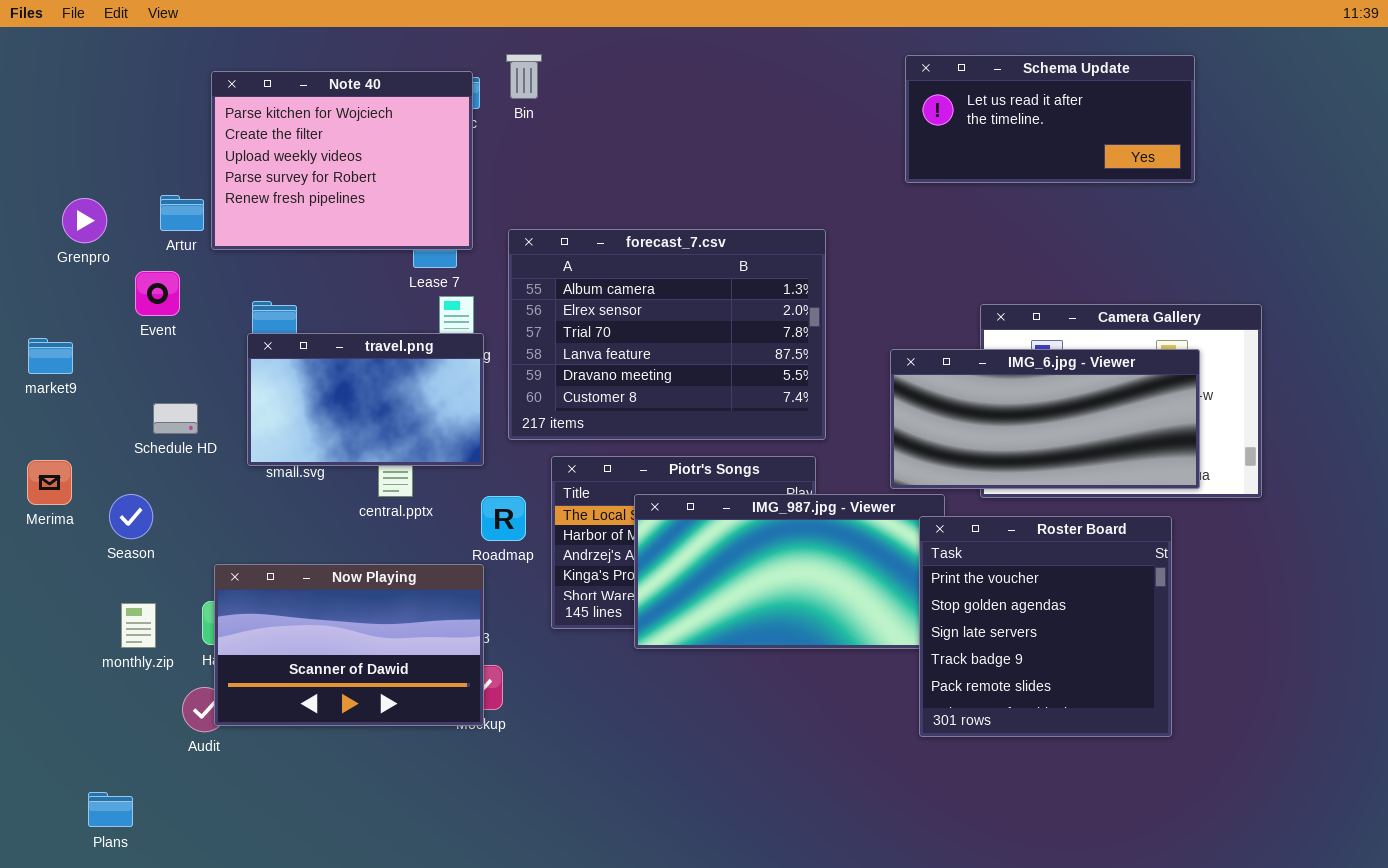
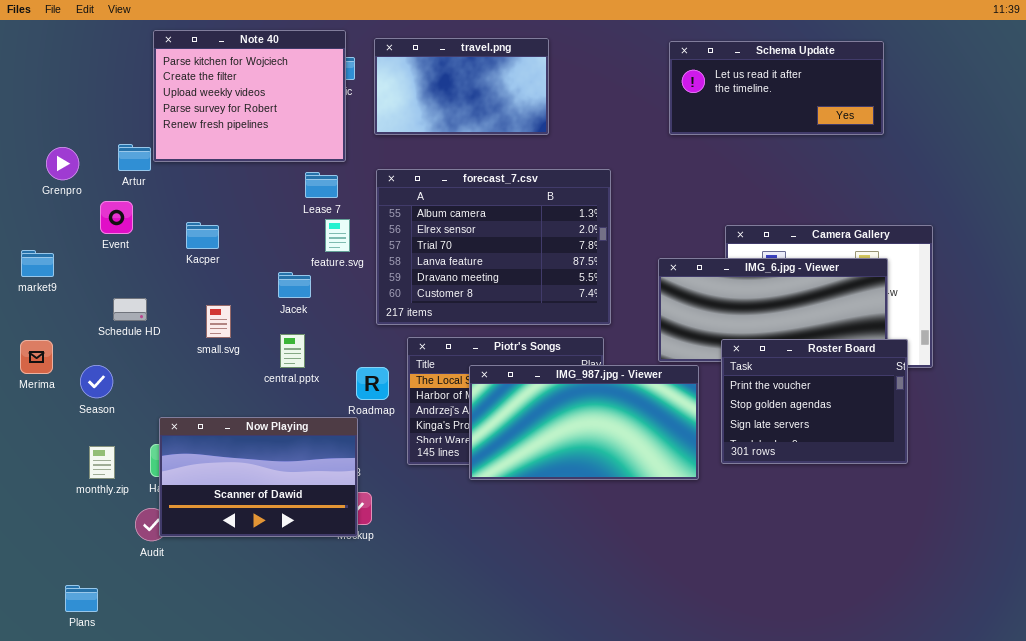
Note 40: [211,71,473,250] -> [153,30,346,162], moved
travel.png: [247,333,484,466] -> [374,38,549,135], moved
Roster Board: [919,516,1172,737] -> [721,339,908,464], moved, resized

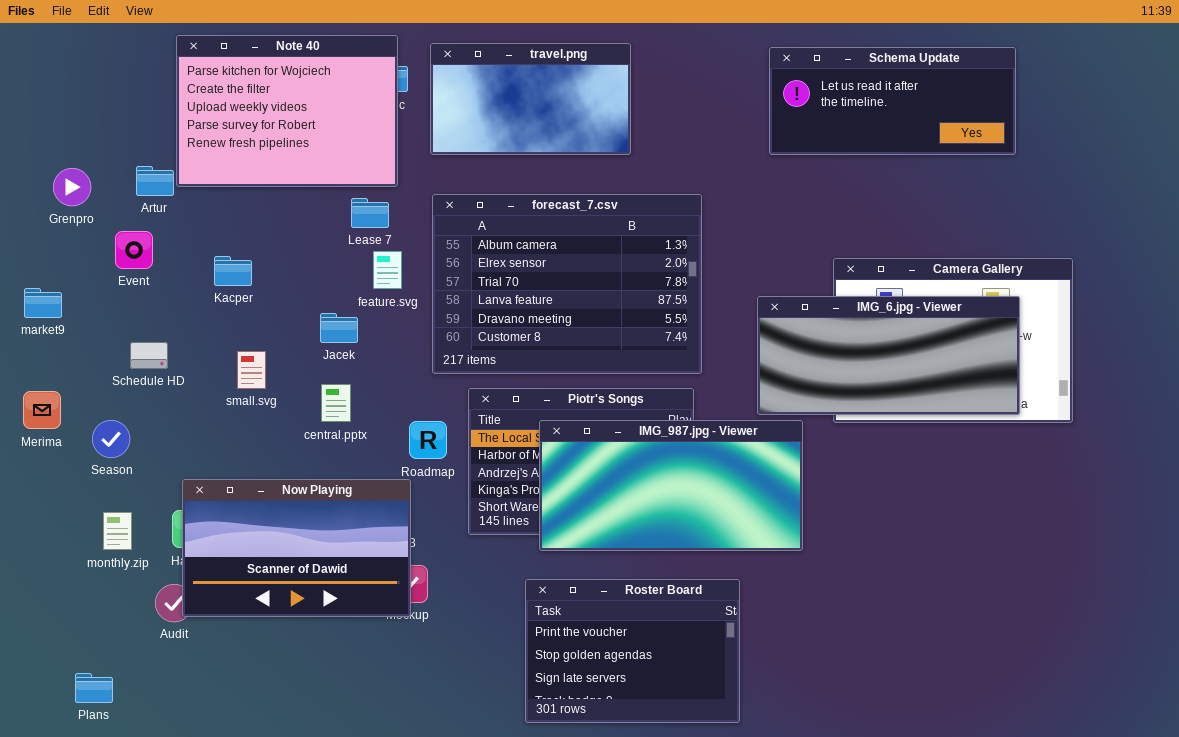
Roster Board: [721,339,908,464] -> [525,579,740,723], moved

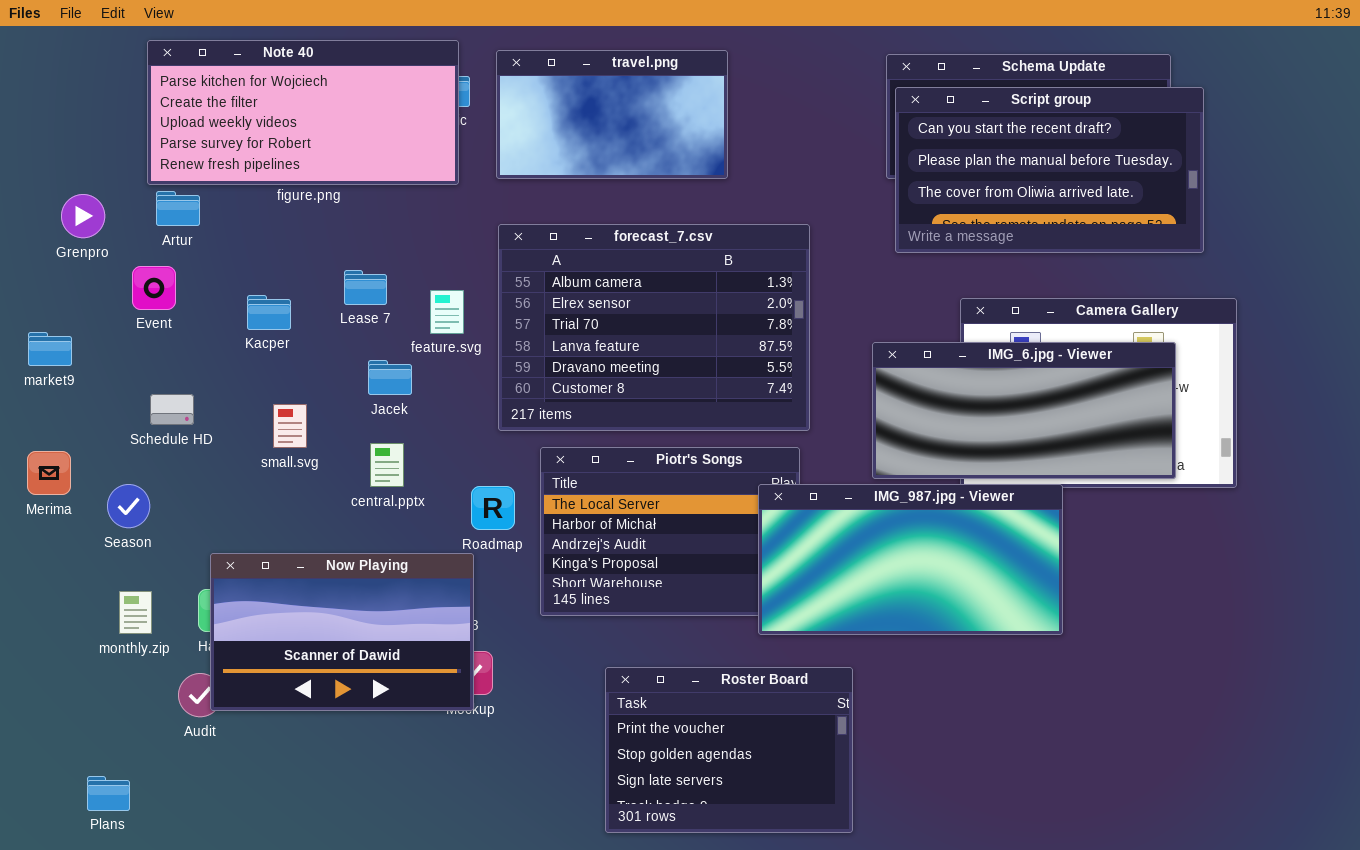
Note 40: [176,35,398,187] -> [147,40,459,185], resized
Script group: none -> [895,87,1204,253], opened
Lease 7: [351,198,389,228] -> [344,270,387,305], moved
IMG_987.jpg - Viewer: [539,420,803,551] -> [758,484,1063,635], moved

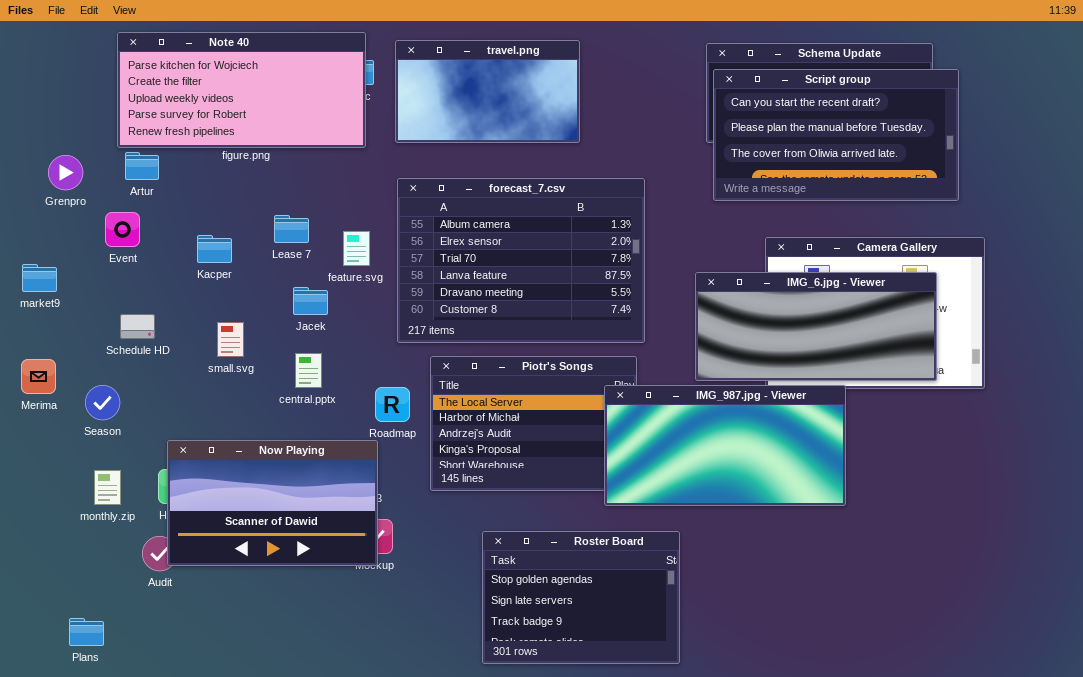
Roster Board: [605,667,853,833] -> [482,531,680,664], scrolled down 1 row

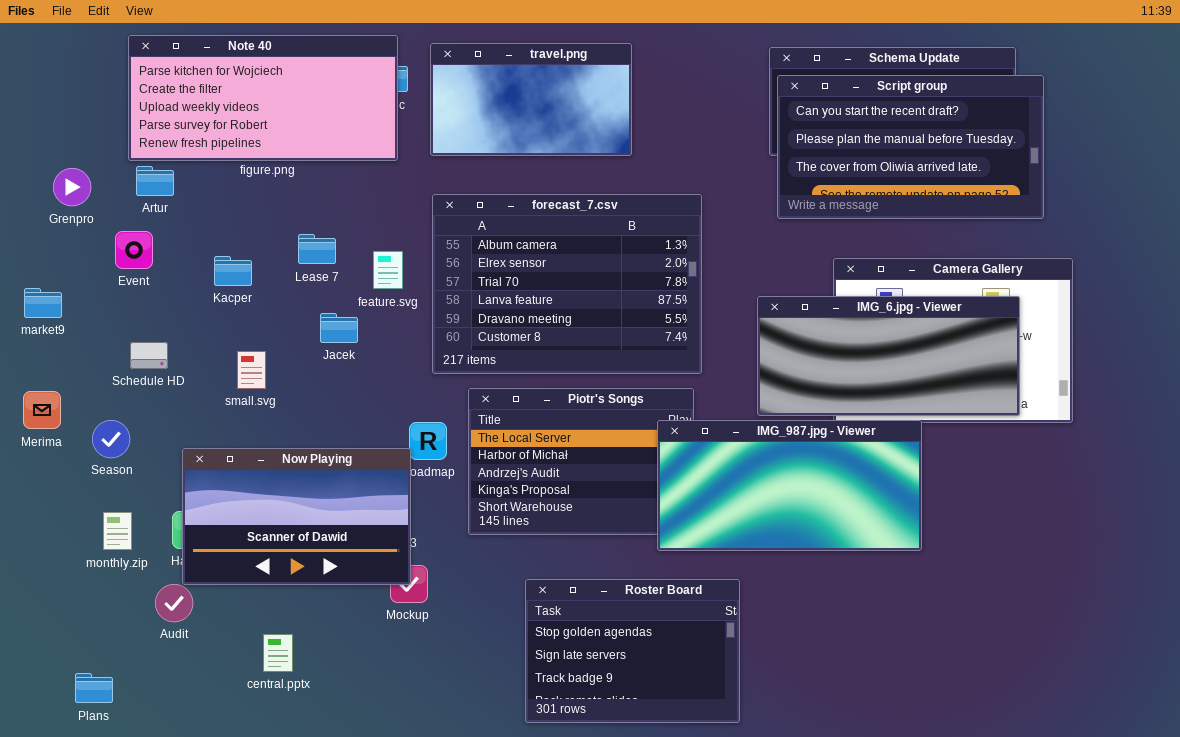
central.pptx: [295,353,322,388] -> [263,634,293,672], moved
Now Playing: [167,440,378,566] -> [182,448,411,585], moved

